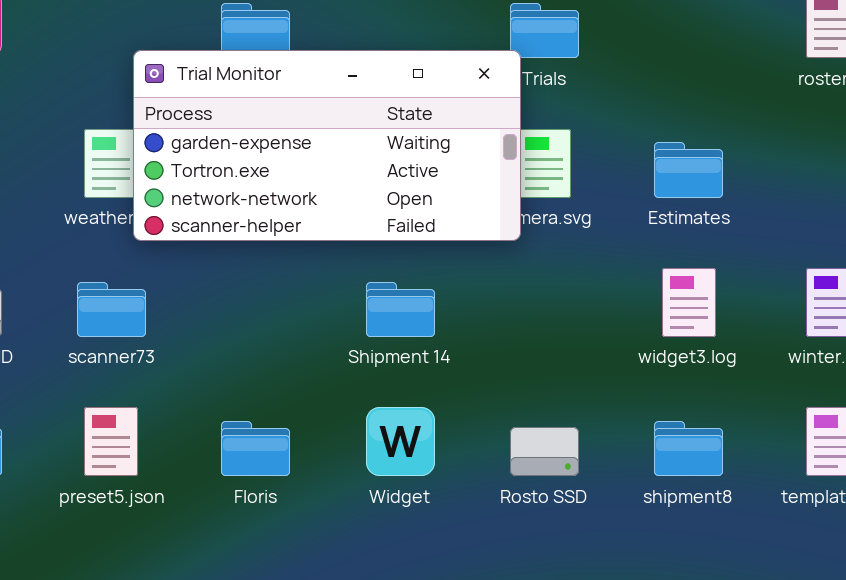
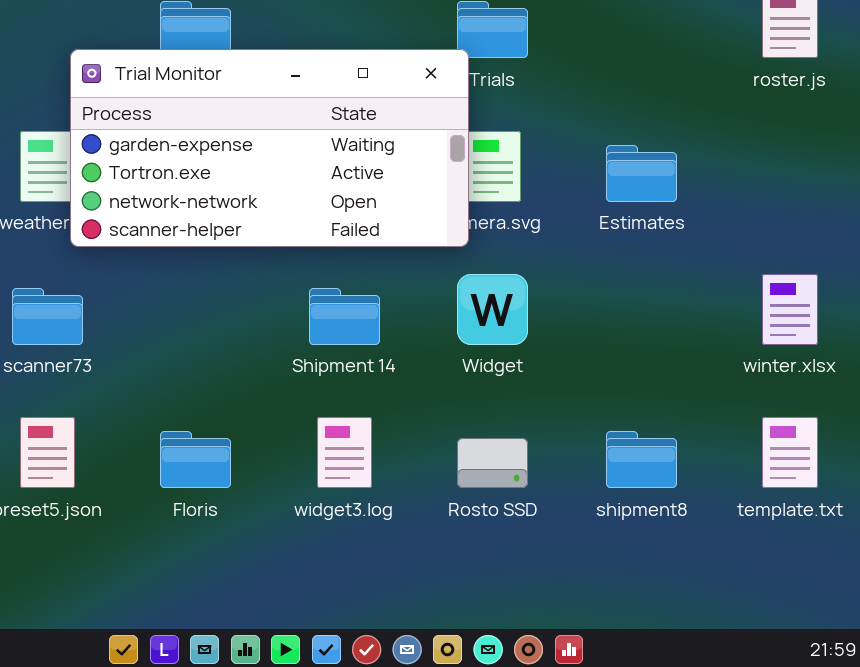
widget3.log: [662,268,716,337] -> [317,417,372,488], moved
Widget: [366,407,435,476] -> [457,274,528,345], moved

